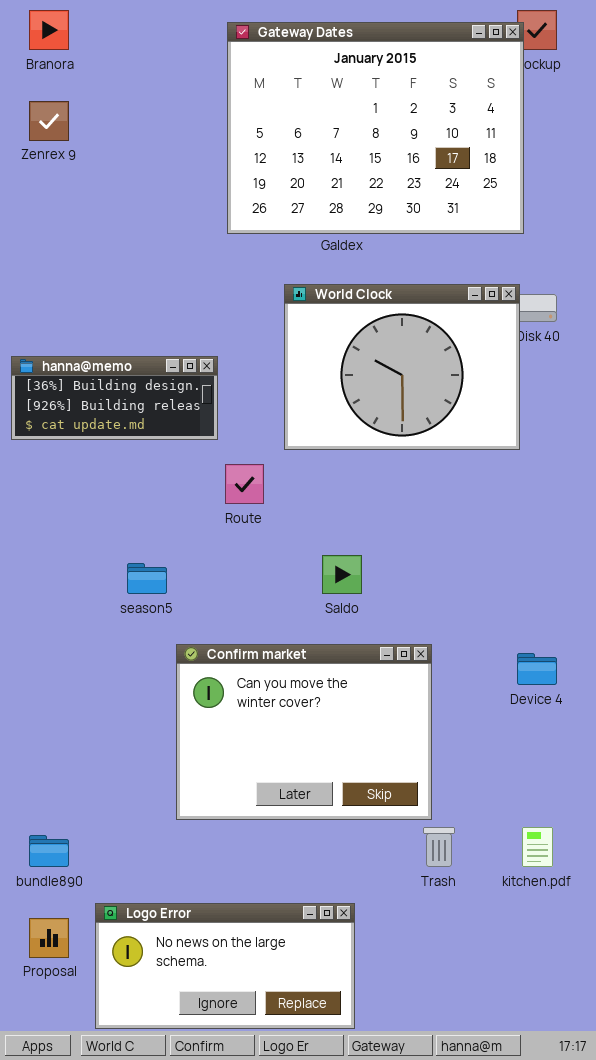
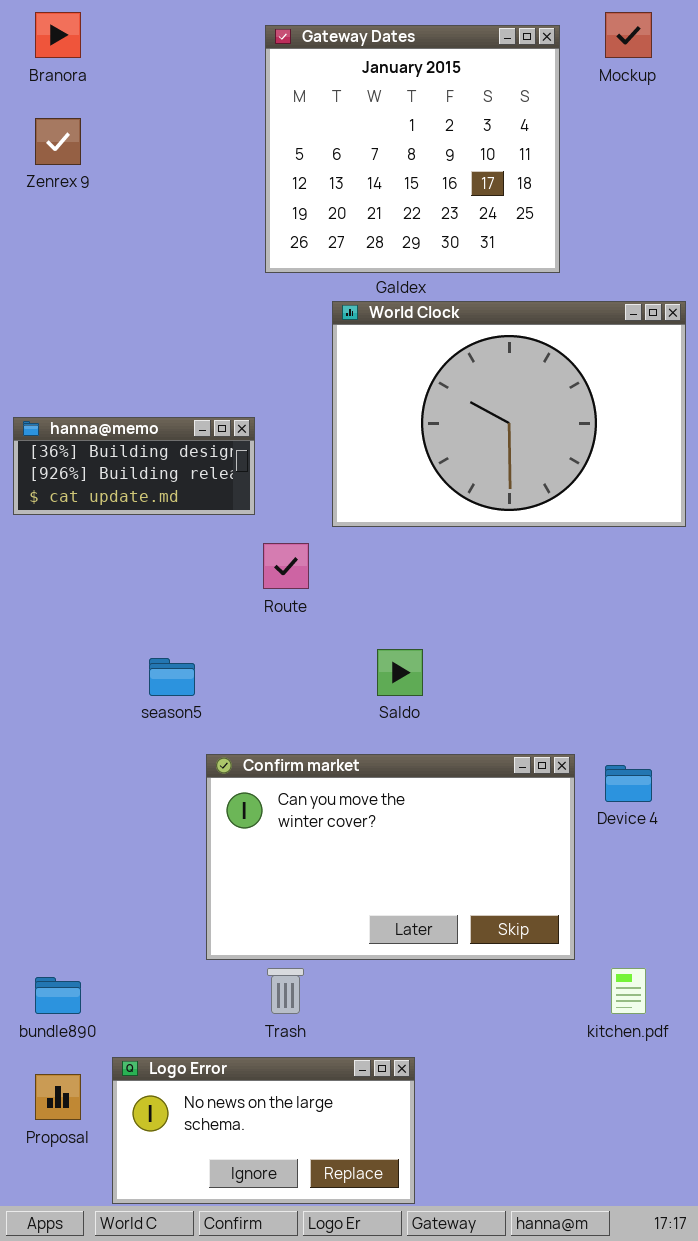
Gateway Dates: [227,22,524,234] -> [265,25,560,273], resized
World Clock: [284,284,520,450] -> [332,301,686,527], resized
Confirm market: [176,644,432,820] -> [206,754,575,960], resized
Trash: [423,827,455,867] -> [267,968,304,1014], moved

